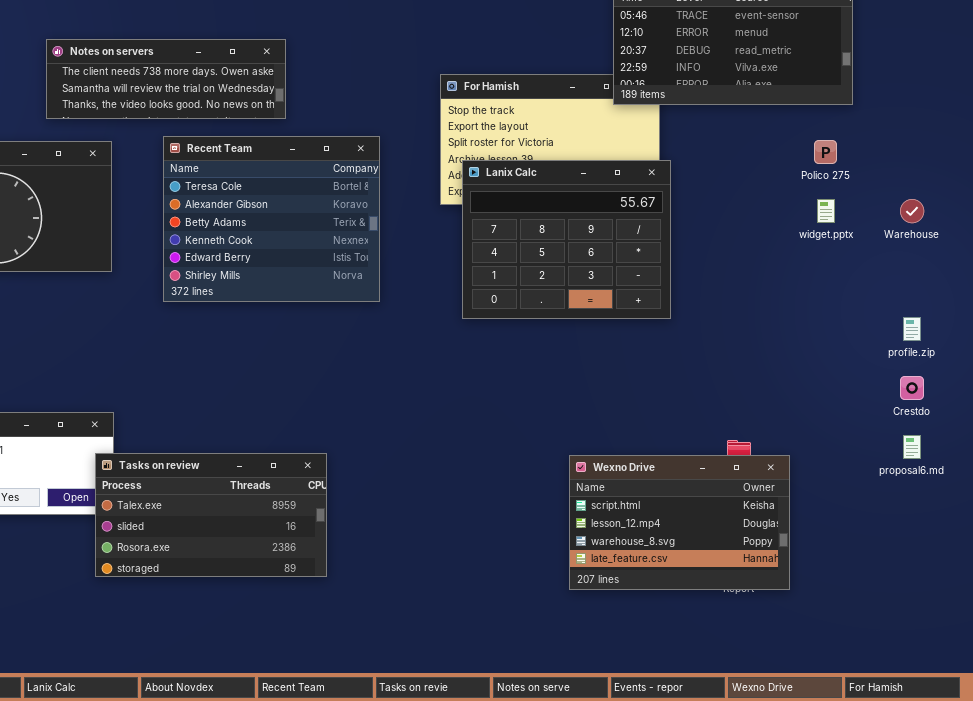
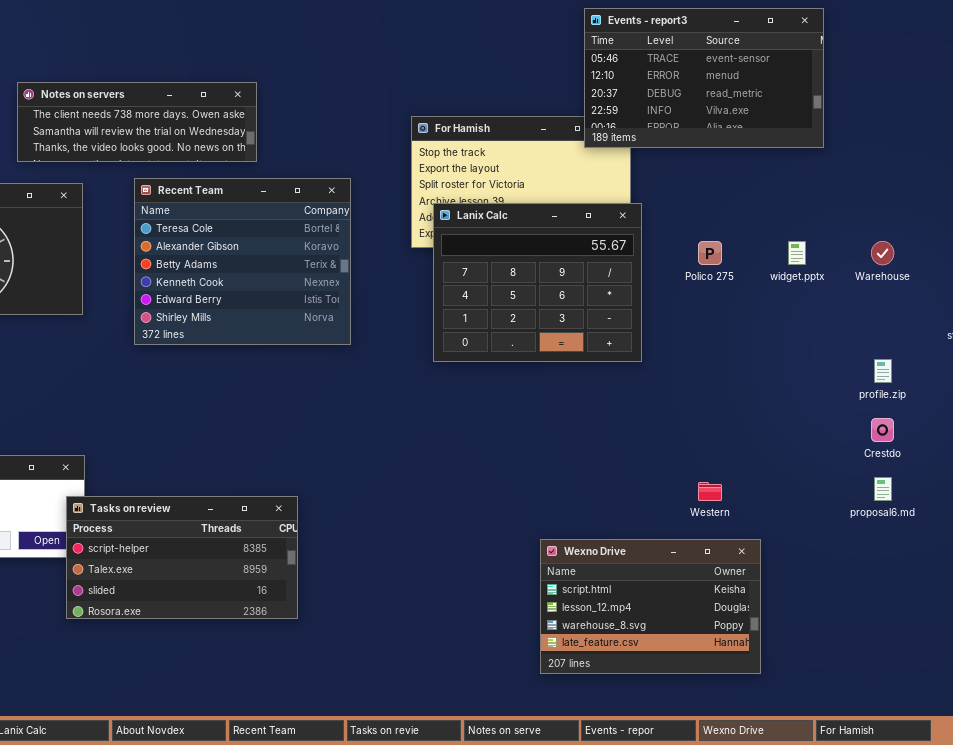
Polico 275: [814,140,837,164] -> [698,241,722,265], moved
Tasks on review: [95,453,327,577] -> [66,496,298,619], scrolled up 1 row
Wexno Drive: [569,455,790,590] -> [540,539,761,674], moved

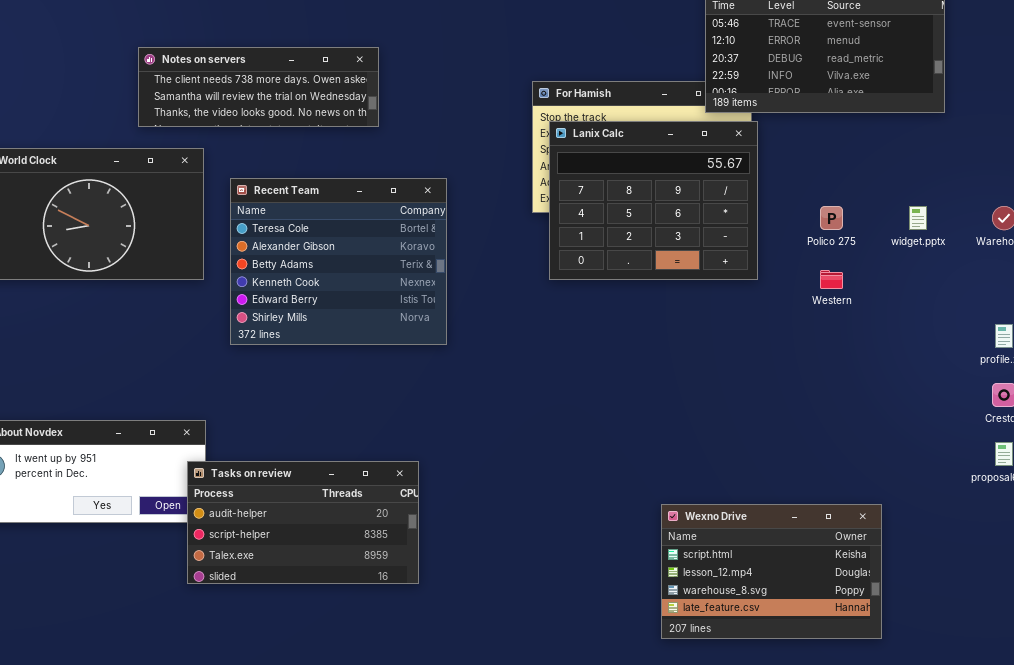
Recent Team: [134,178,351,345] -> [230,178,447,345], moved
Lanix Calc: [433,203,642,362] -> [549,121,758,280], moved
Western: [698,482,722,501] -> [820,270,843,289], moved
Tasks on review: [66,496,298,619] -> [187,461,419,584], scrolled up 1 row

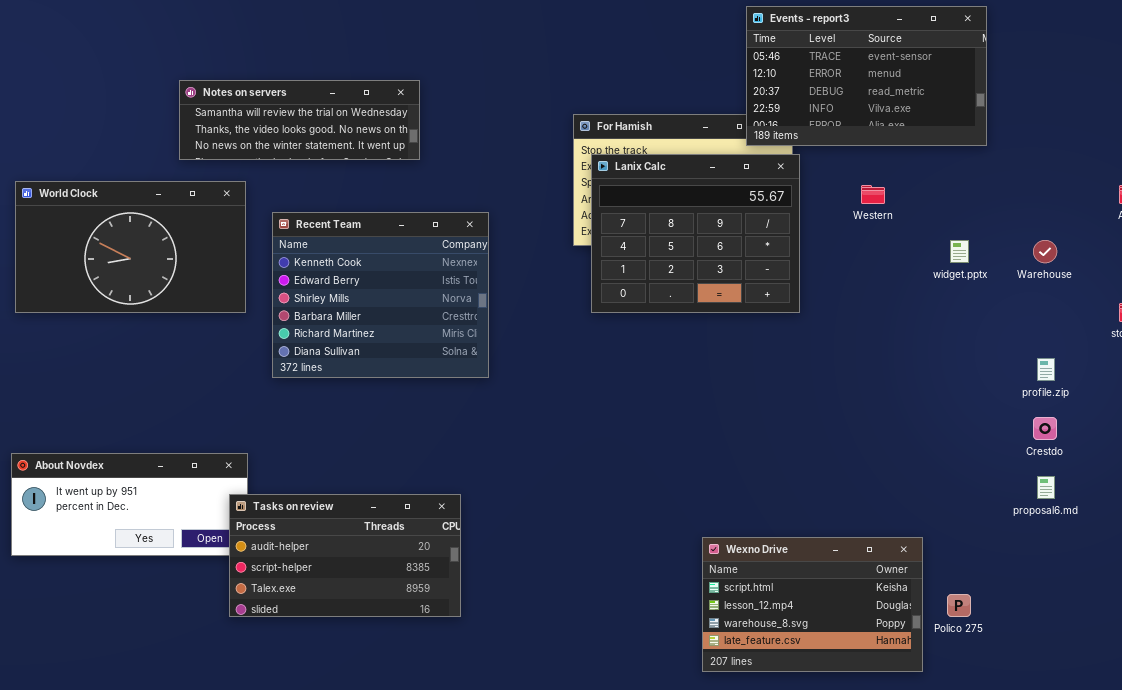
Notes on servers: [138,47,379,127] -> [179,80,420,160], scrolled down 1 row
Recent Team: [230,178,447,345] -> [272,212,489,378], scrolled down 3 rows
Polico 275: [820,206,843,230] -> [947,594,971,617], moved
Western: [820,270,843,289] -> [861,185,885,204], moved

